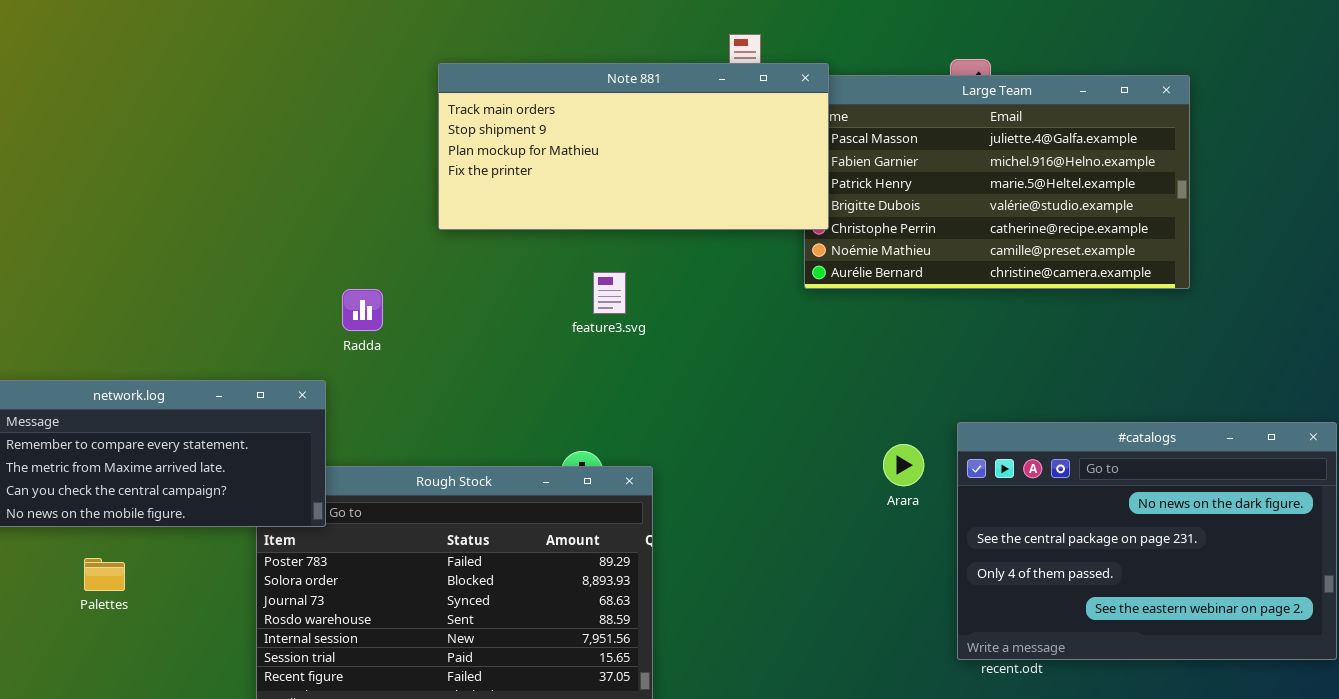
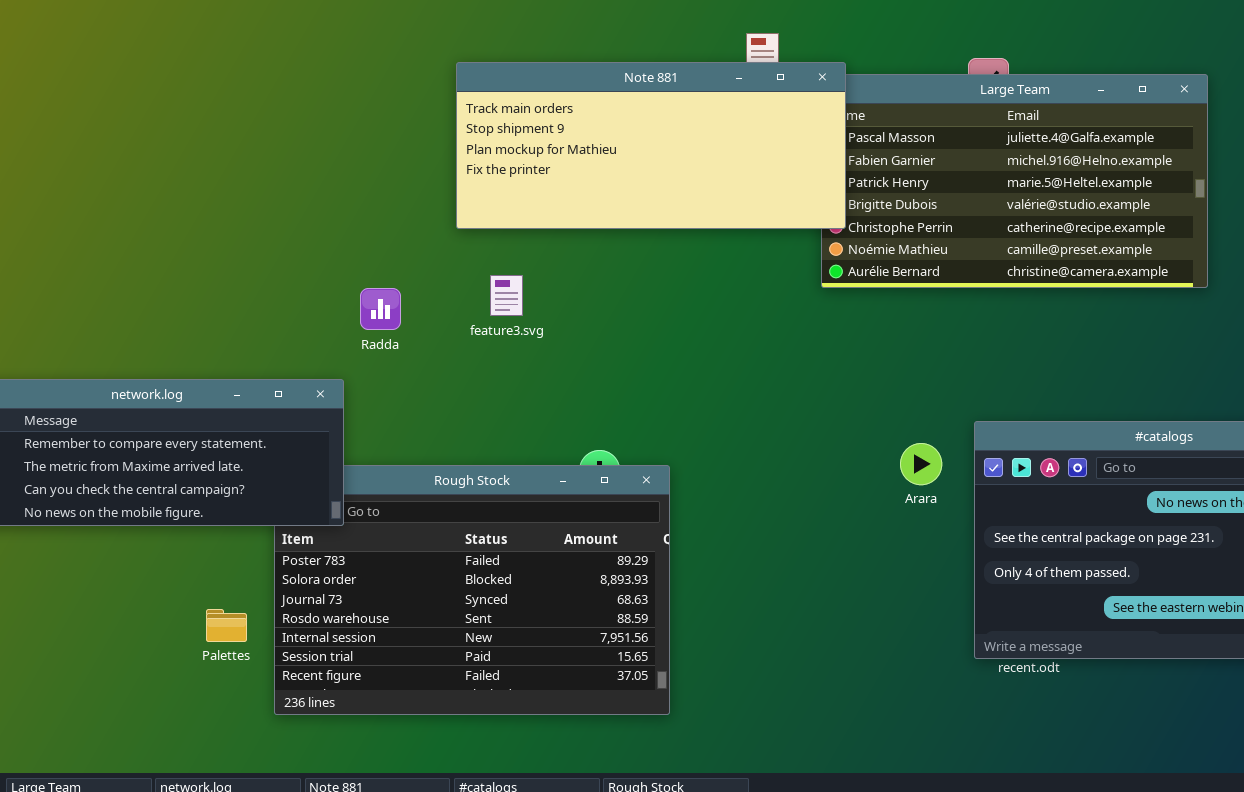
feature3.svg: [593,272,626,314] -> [490,275,523,316], moved
Palettes: [84,558,125,591] -> [206,609,247,642], moved

